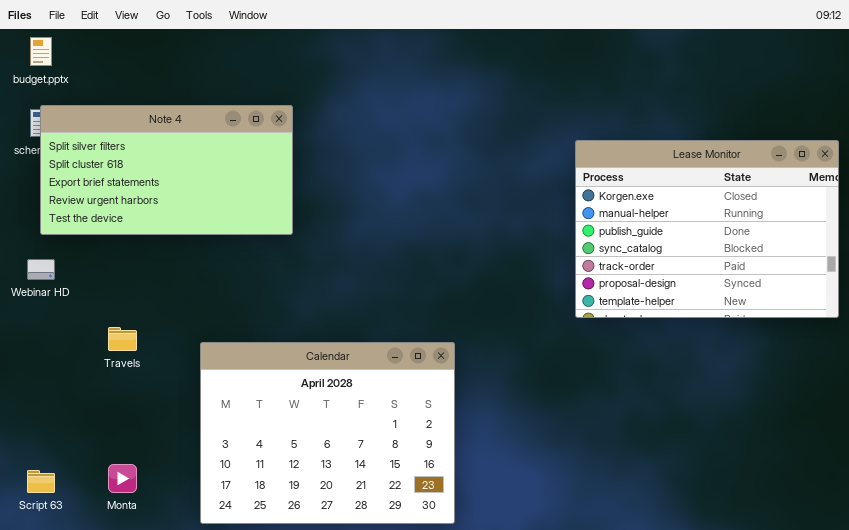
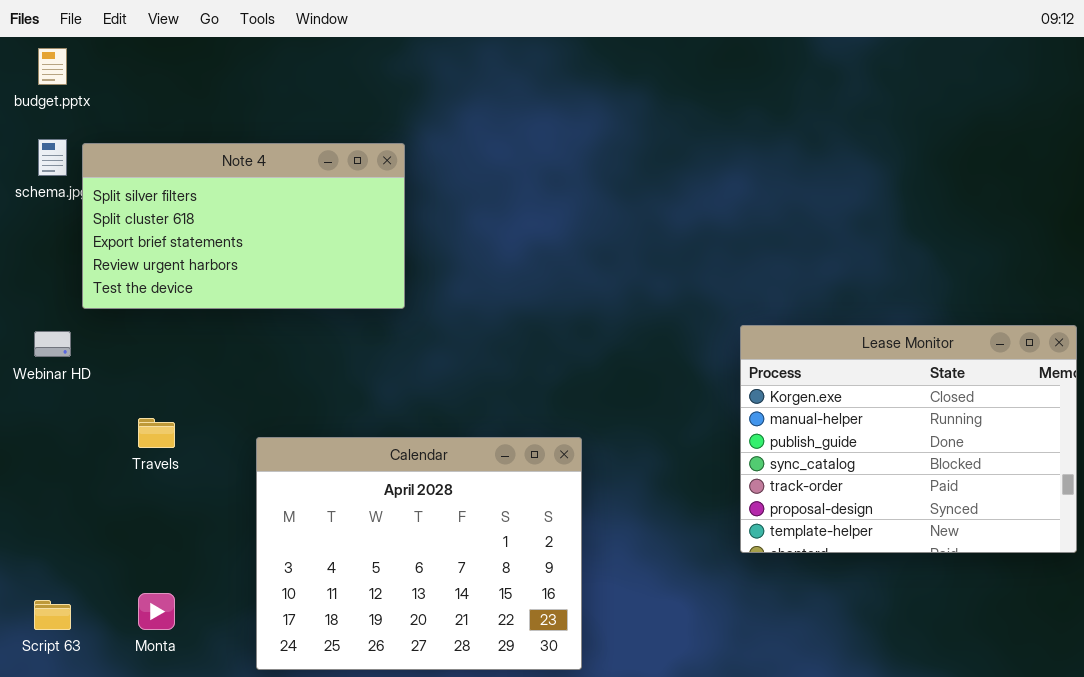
Note 4: [40,105,293,235] -> [82,143,405,309], moved
Lease Monitor: [575,140,839,318] -> [740,325,1077,553], moved

